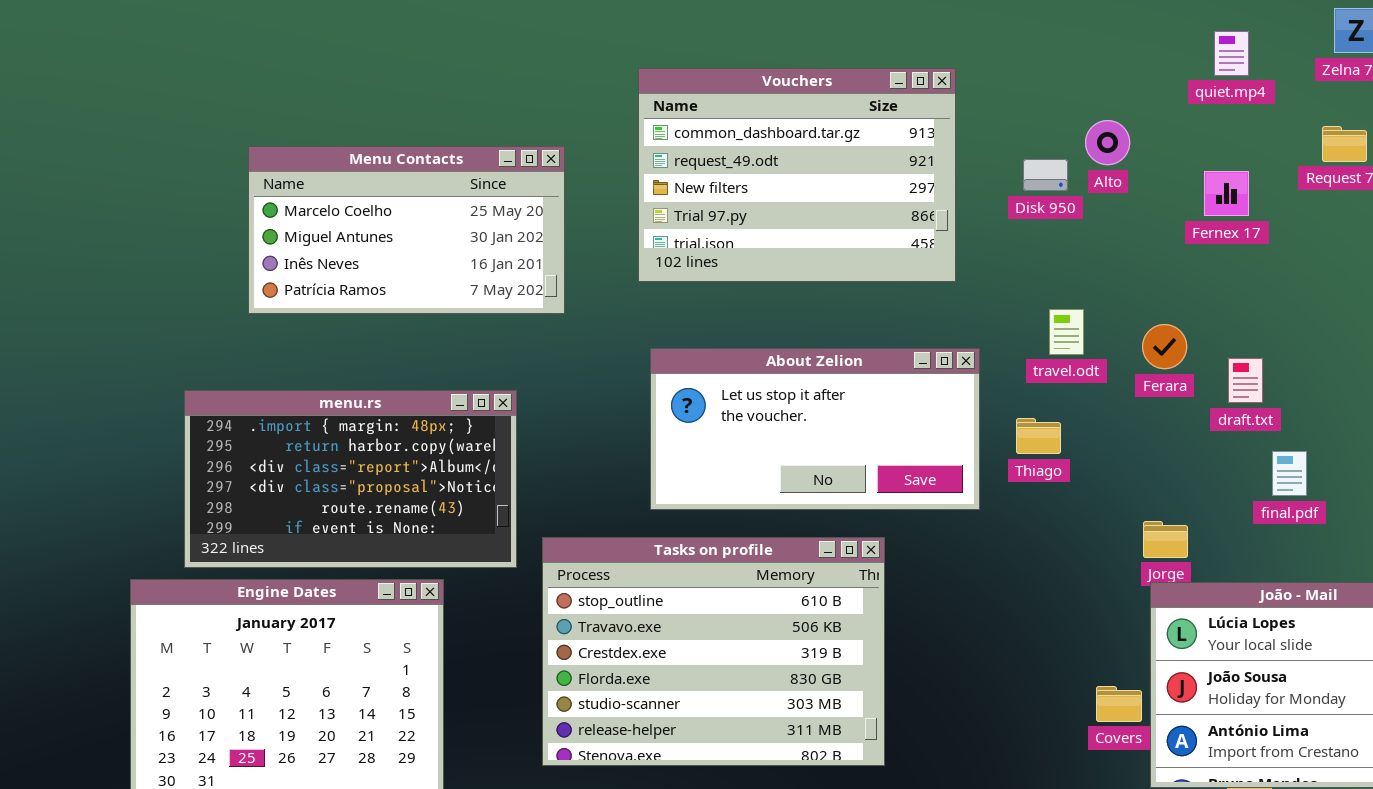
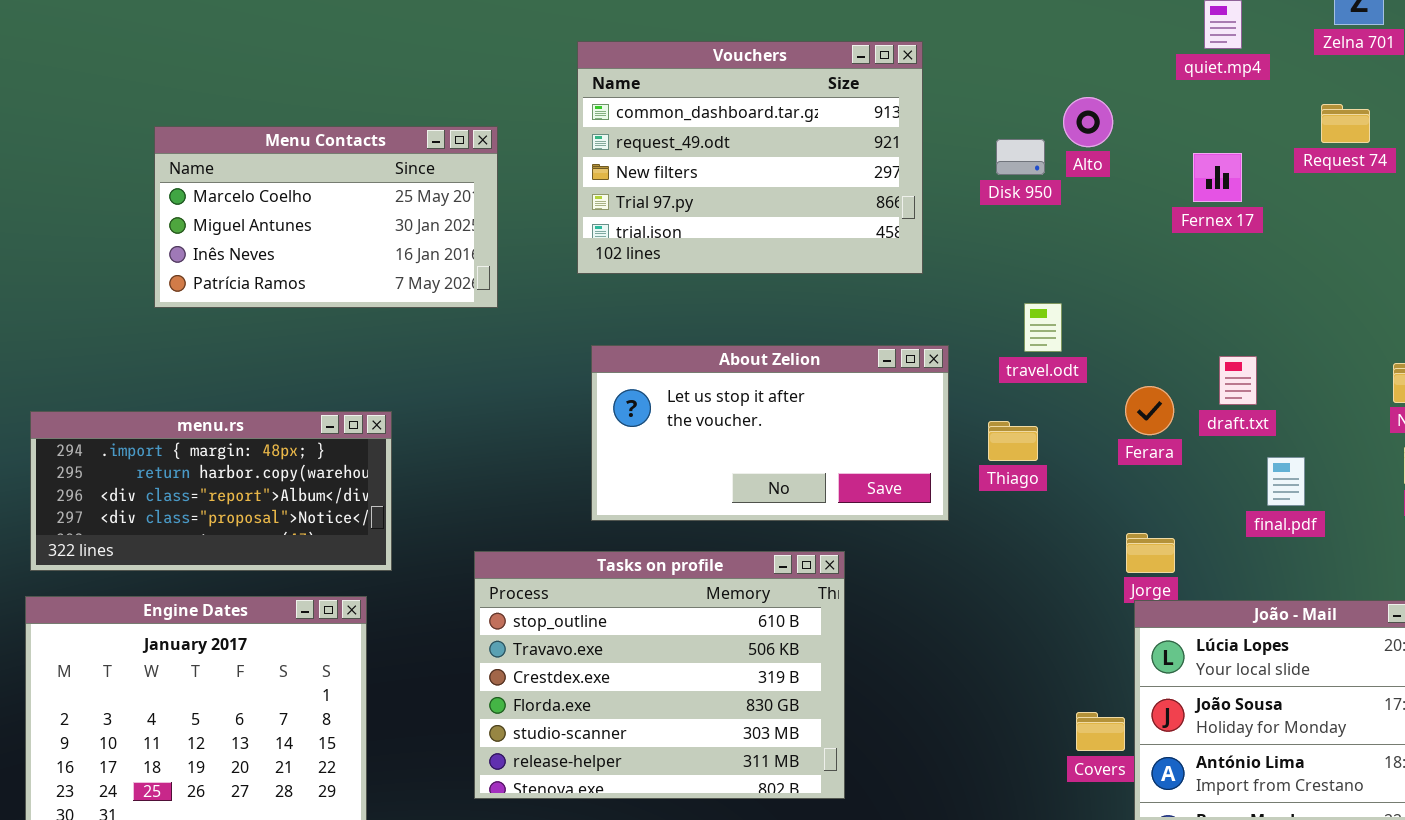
Ferara: [1142,324,1187,369] -> [1125,386,1174,435], moved
menu.rs: [184,390,517,568] -> [30,411,392,571], moved, resized

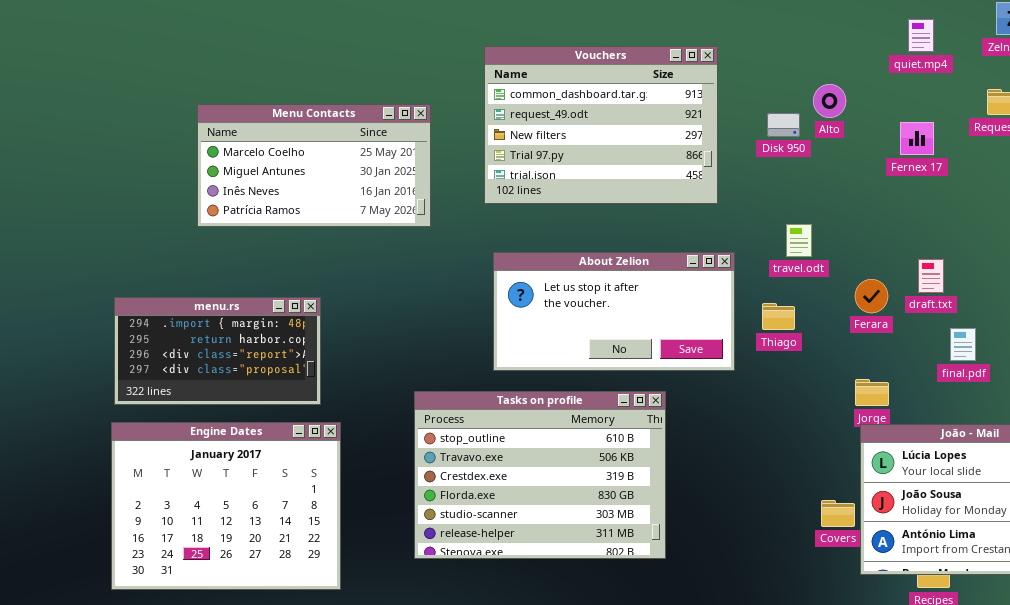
menu.rs: [30,411,392,571] -> [114,297,321,405], resized

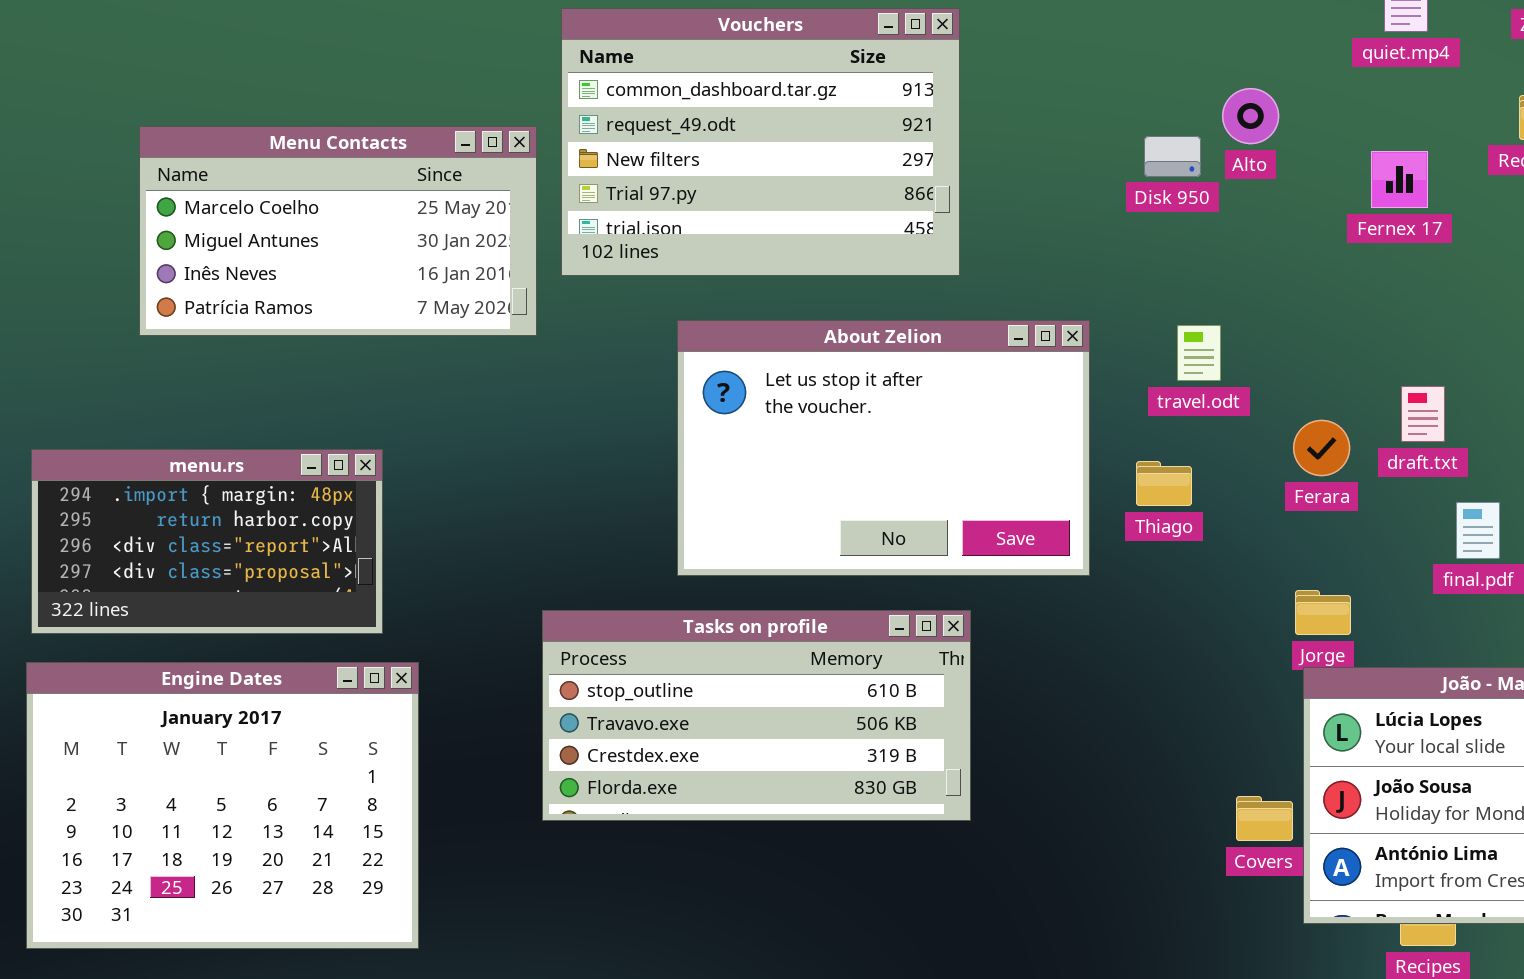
Vouchers: [484,46,718,204] -> [561,8,960,276], moved
Menu Contacts: [197,104,431,227] -> [139,126,537,336], moved
About Zelion: [493,252,735,371] -> [677,320,1090,576], resized
Tasks on profile: [414,391,666,559] -> [542,610,971,821], resized

